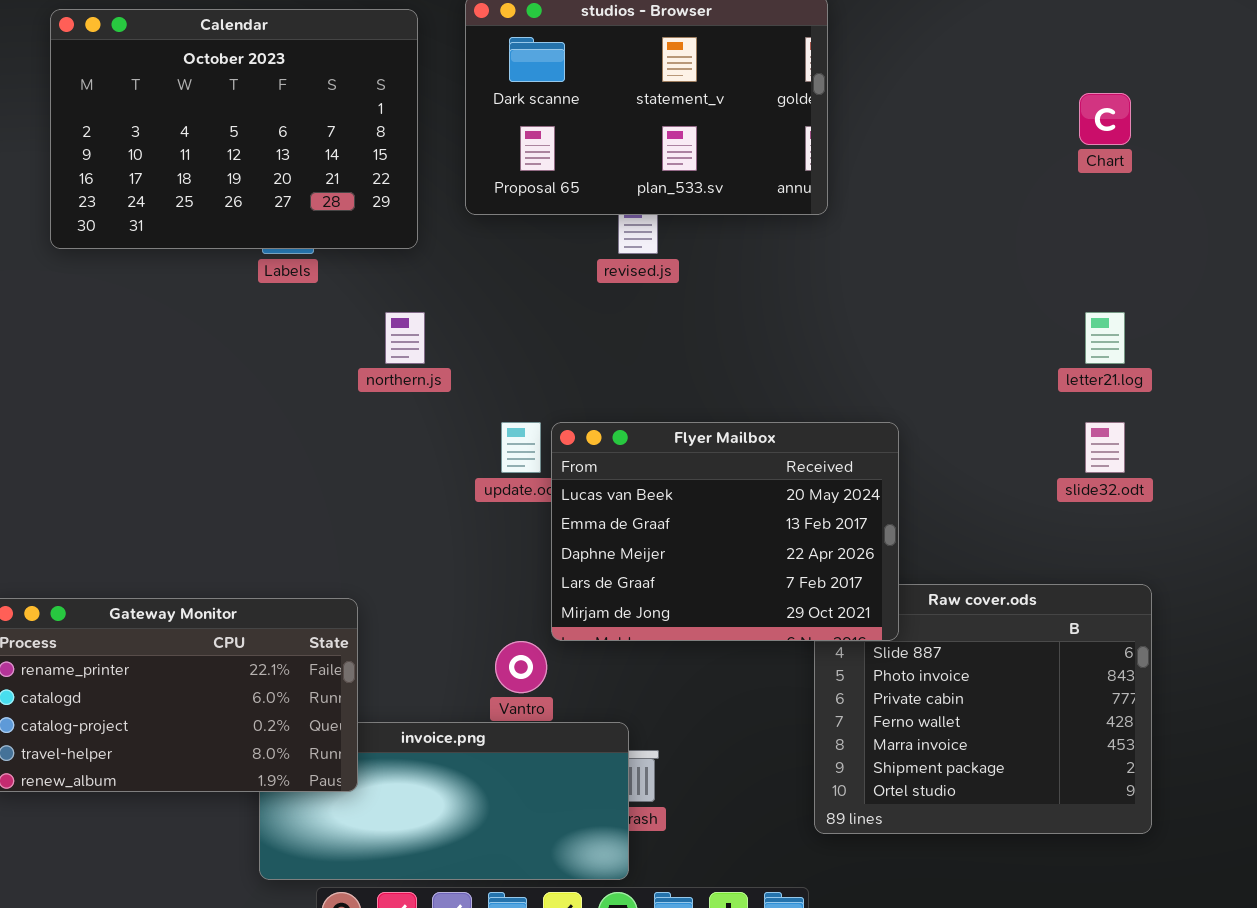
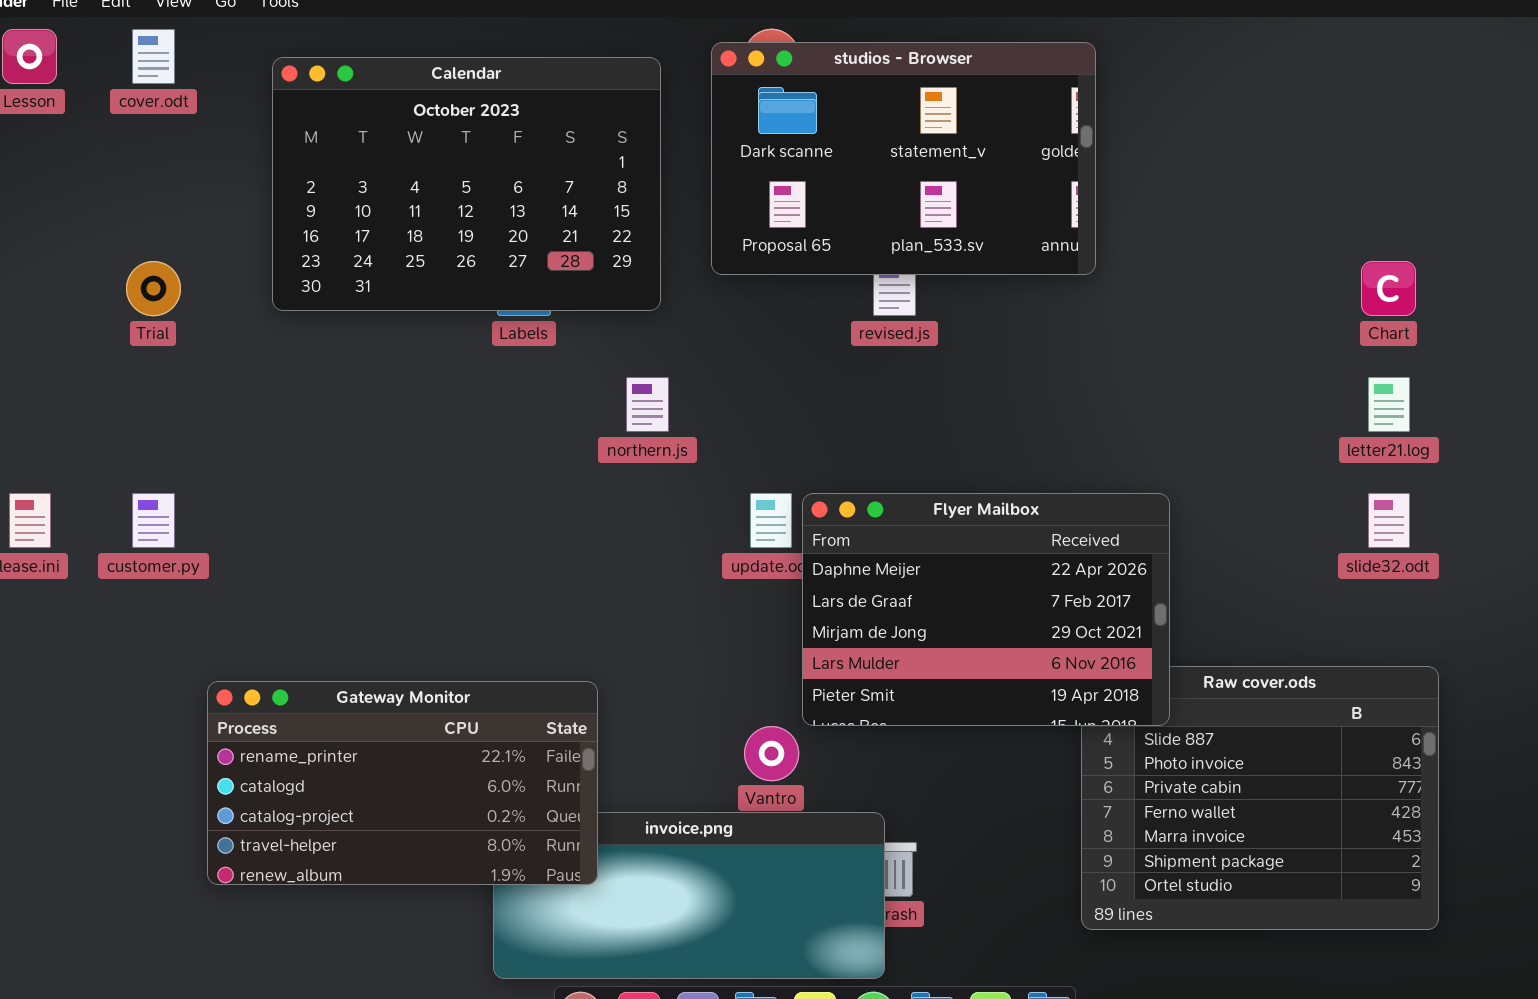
Chart: [1079,93,1131,145] -> [1361,261,1416,316], moved
Flyer Mailbox: [551,422,899,641] -> [802,493,1170,726], scrolled down 2 rows

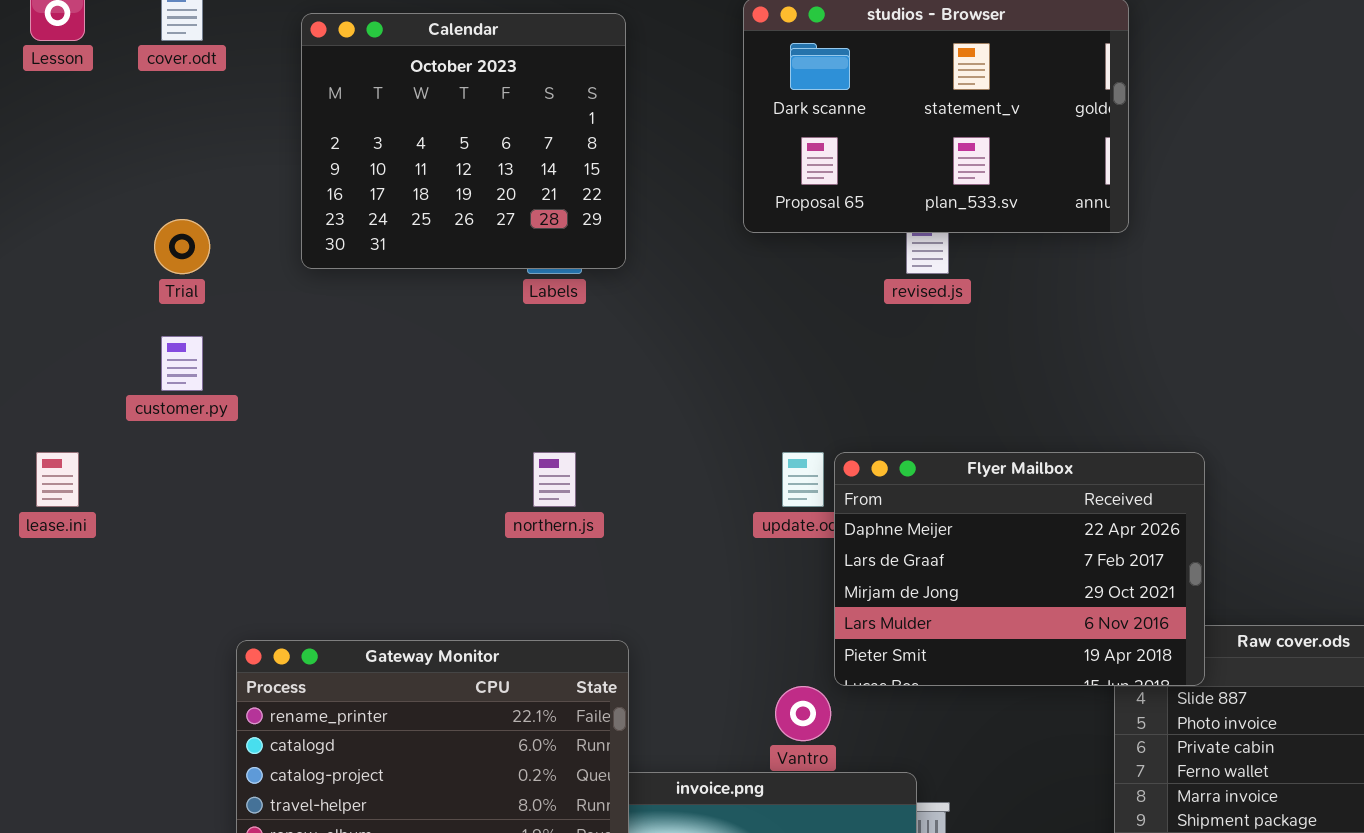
Calendar: [272,57,661,311] -> [301,13,626,269], resized
northern.js: [626,377,669,432] -> [533,452,576,507], moved
customer.py: [132,493,175,548] -> [161,336,203,391], moved

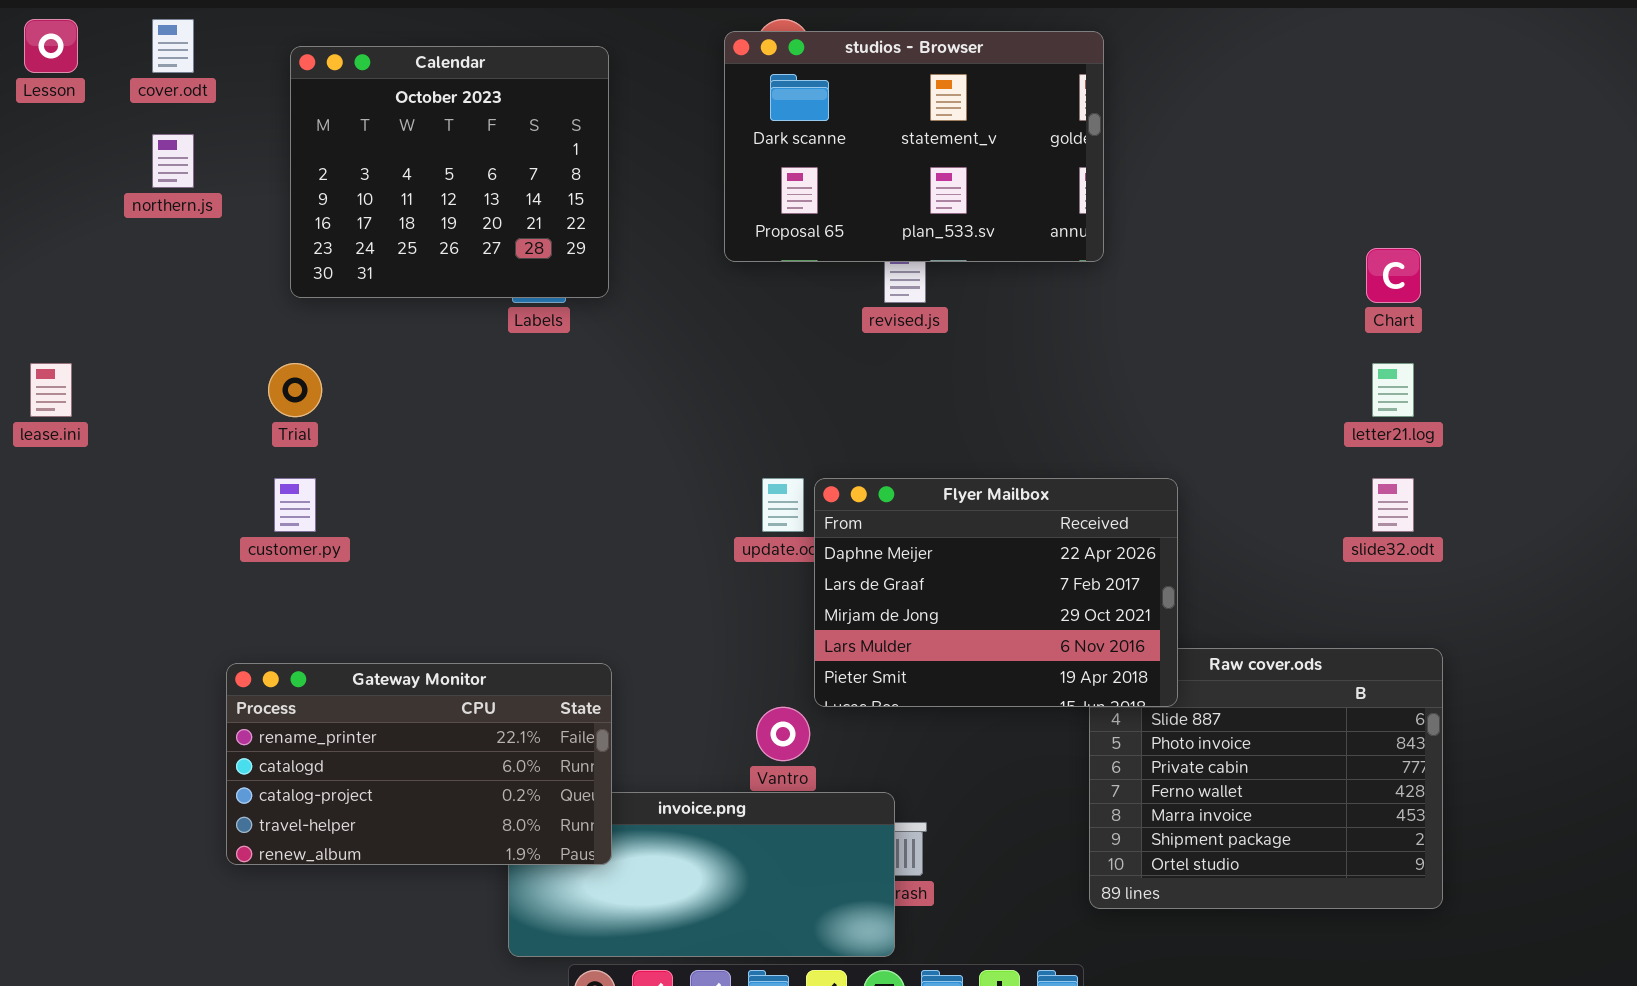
Trial: [154,219,210,274] -> [268,363,322,417], moved
customer.py: [161,336,203,391] -> [274,478,316,532], moved
lease.ini: [36,452,79,507] -> [30,363,72,417], moved
northern.js: [533,452,576,507] -> [152,134,194,188], moved

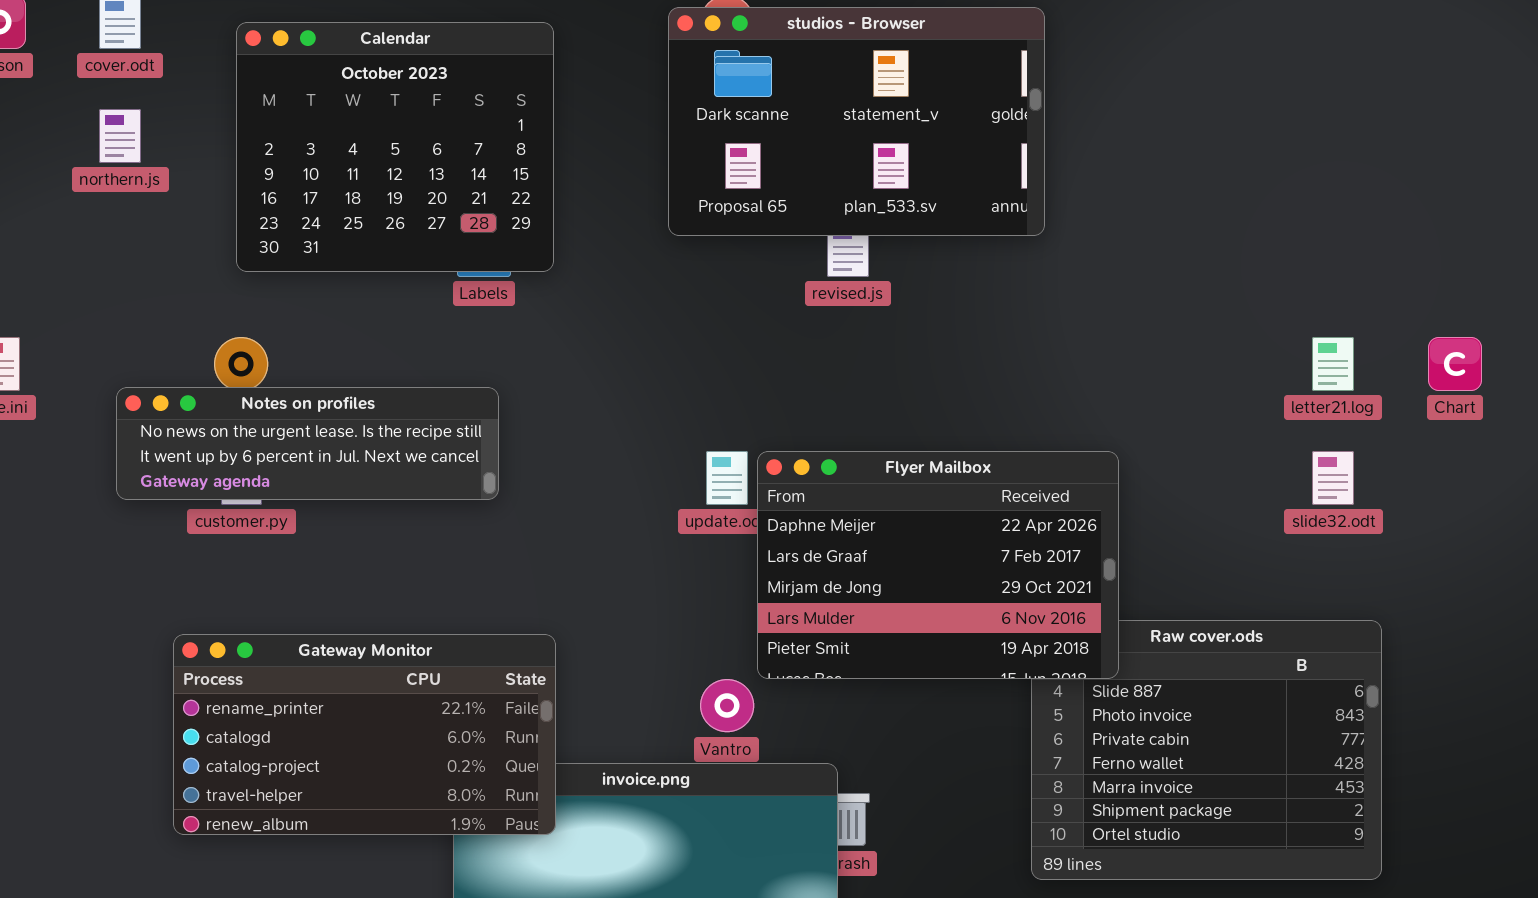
Chart: [1366,248,1421,303] -> [1428,337,1482,391], moved
Notes on profiles: none -> [116,387,499,500], opened

